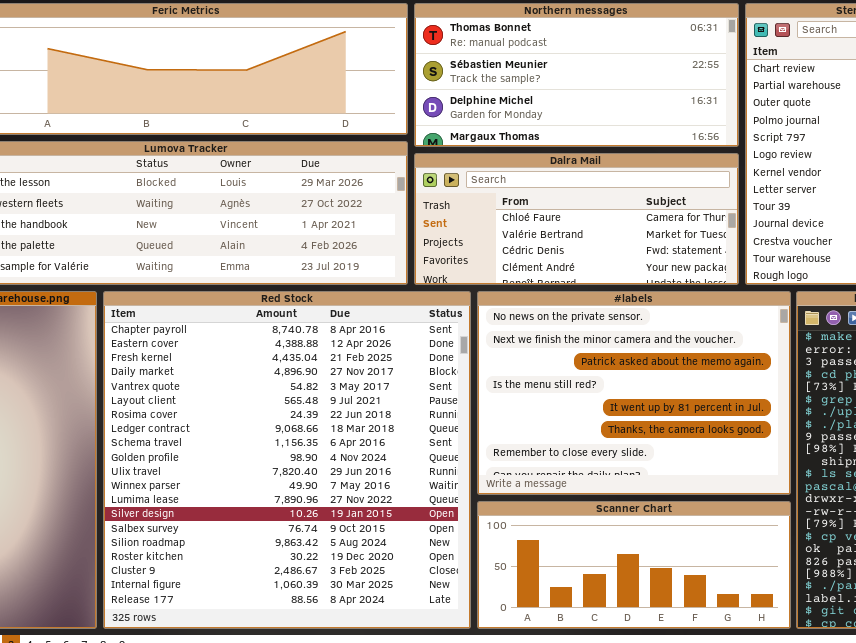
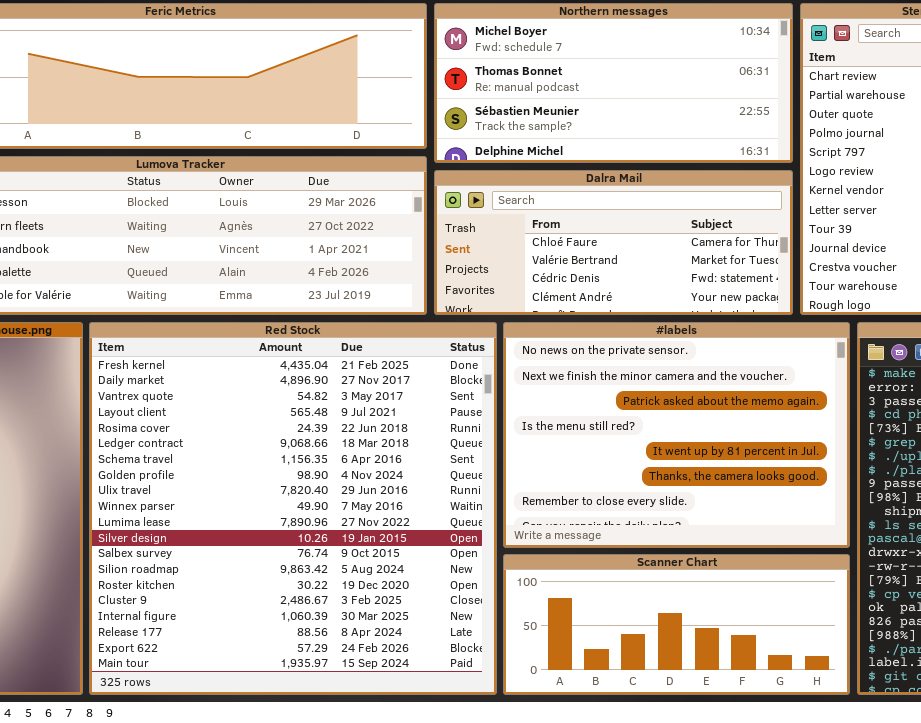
Northern messages: [414,3,739,147] -> [434,3,793,163], scrolled up 1 row
Red Stock: [103,291,471,629] -> [89,322,497,695], scrolled down 2 rows

